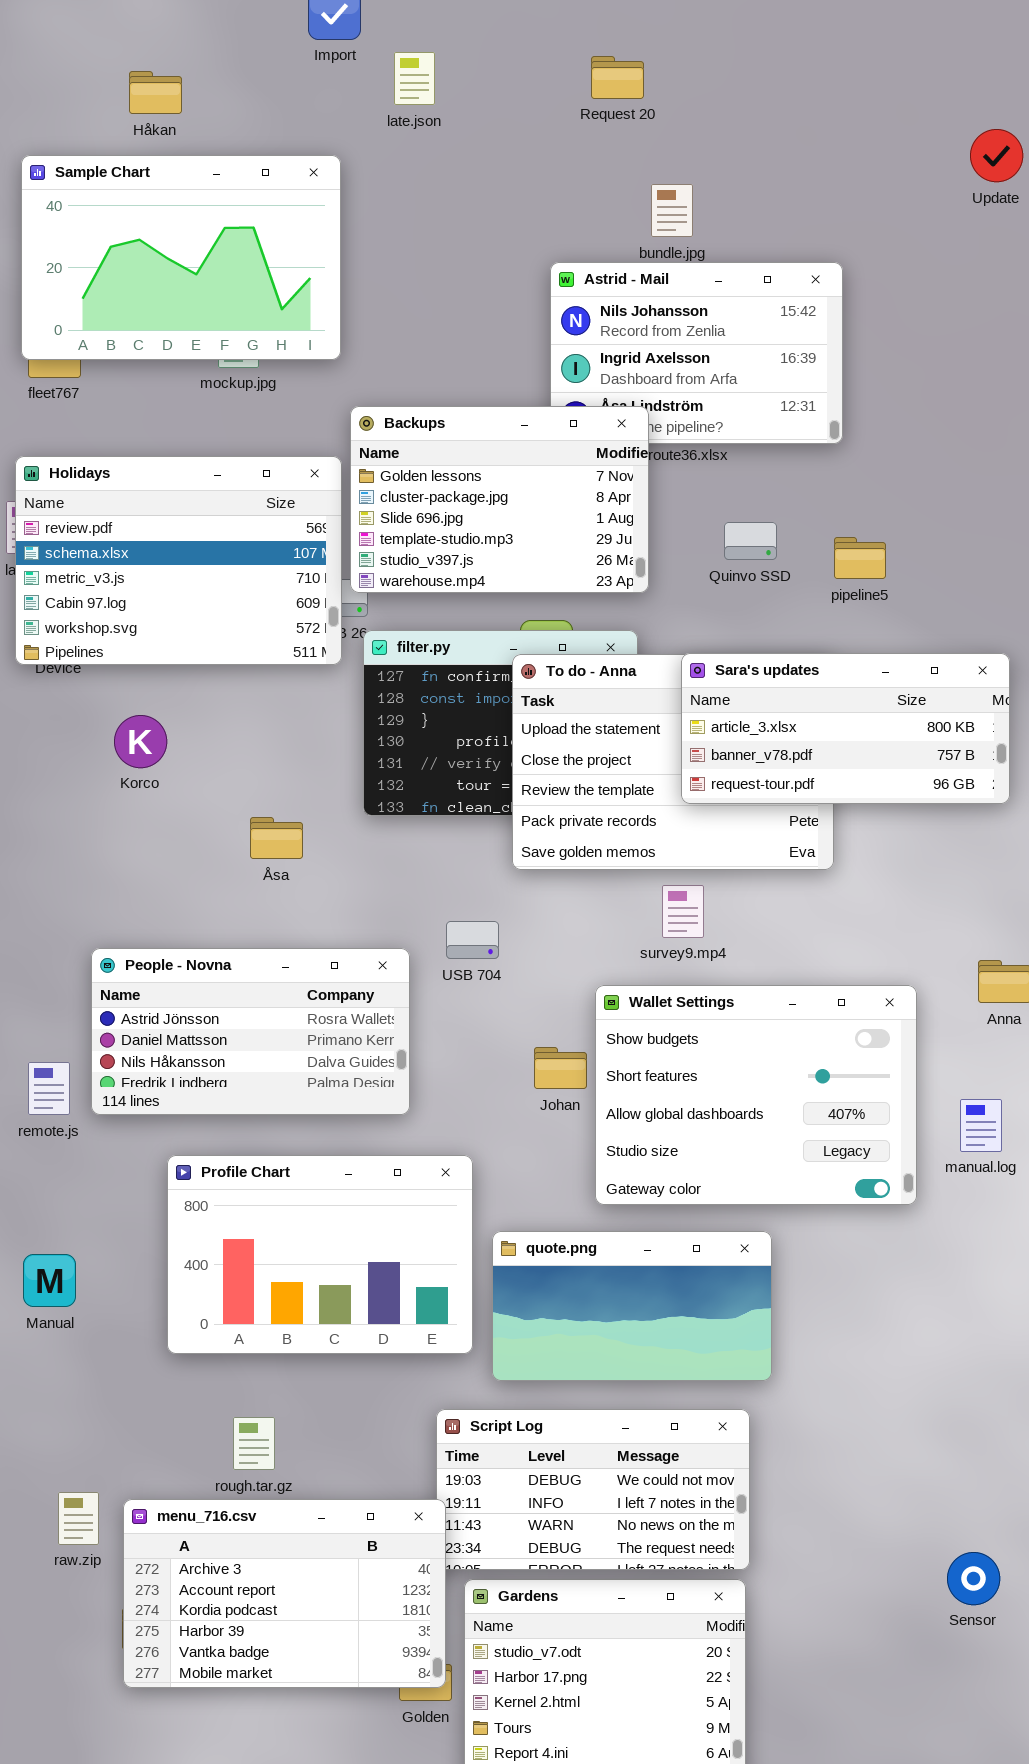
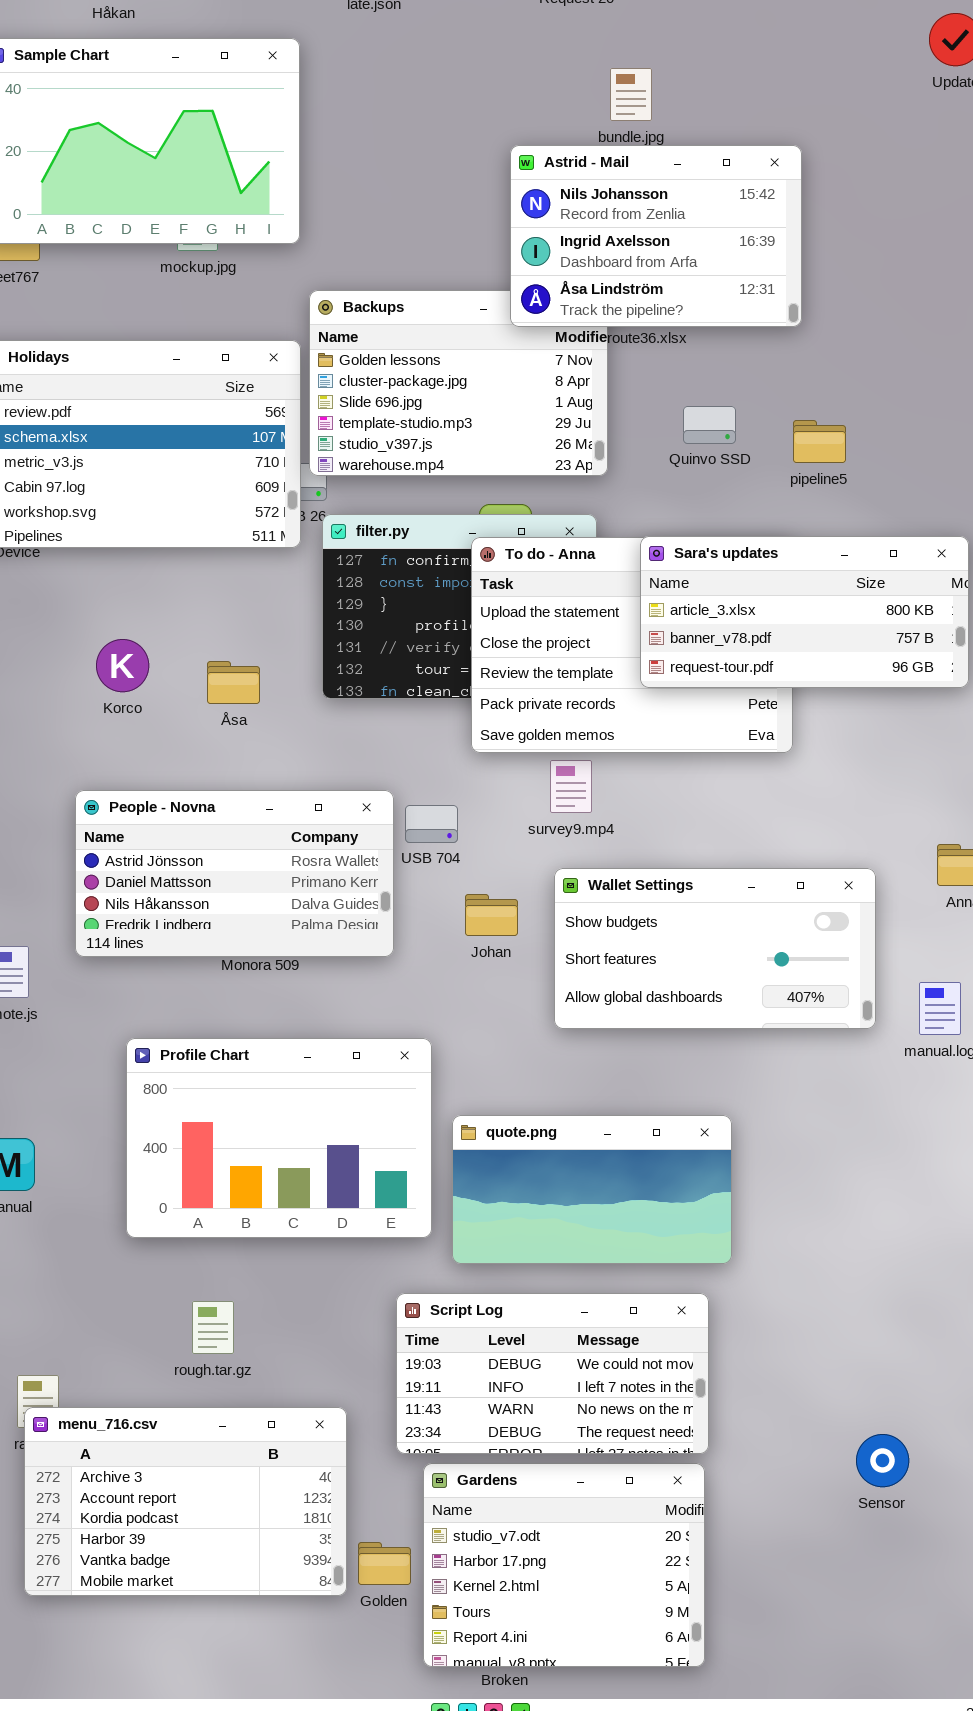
Astrid - Mail: [550,262,843,444] -> [510,145,802,327], raised
Korco: [114,715,167,768] -> [96,639,149,692], moved
Åsa: [250,817,303,859] -> [207,661,260,704], moved
survey9.mp4: [662,885,704,938] -> [550,760,592,813], moved
People - Novna: [91,948,410,1115] -> [75,790,394,957], moved
Wallet Settings: [595,985,917,1205] -> [554,868,876,1029], resized
Johan: [534,1047,587,1089] -> [465,894,518,936], moved
menu_716.csv: [123,1499,446,1688] -> [24,1407,347,1596], moved
Sensor: [947,1552,1000,1605] -> [856,1434,909,1487], moved

